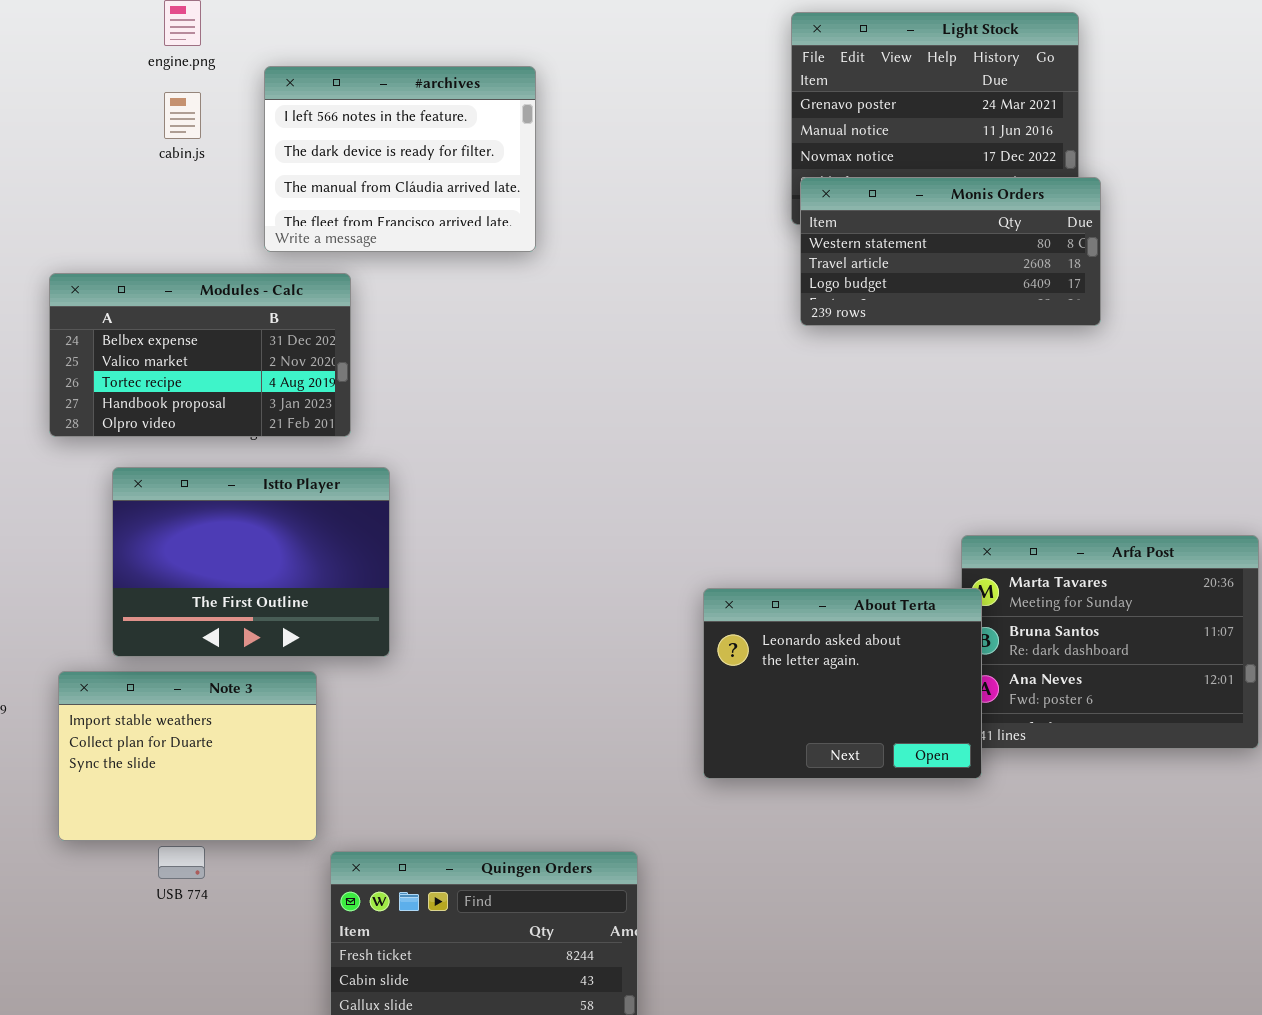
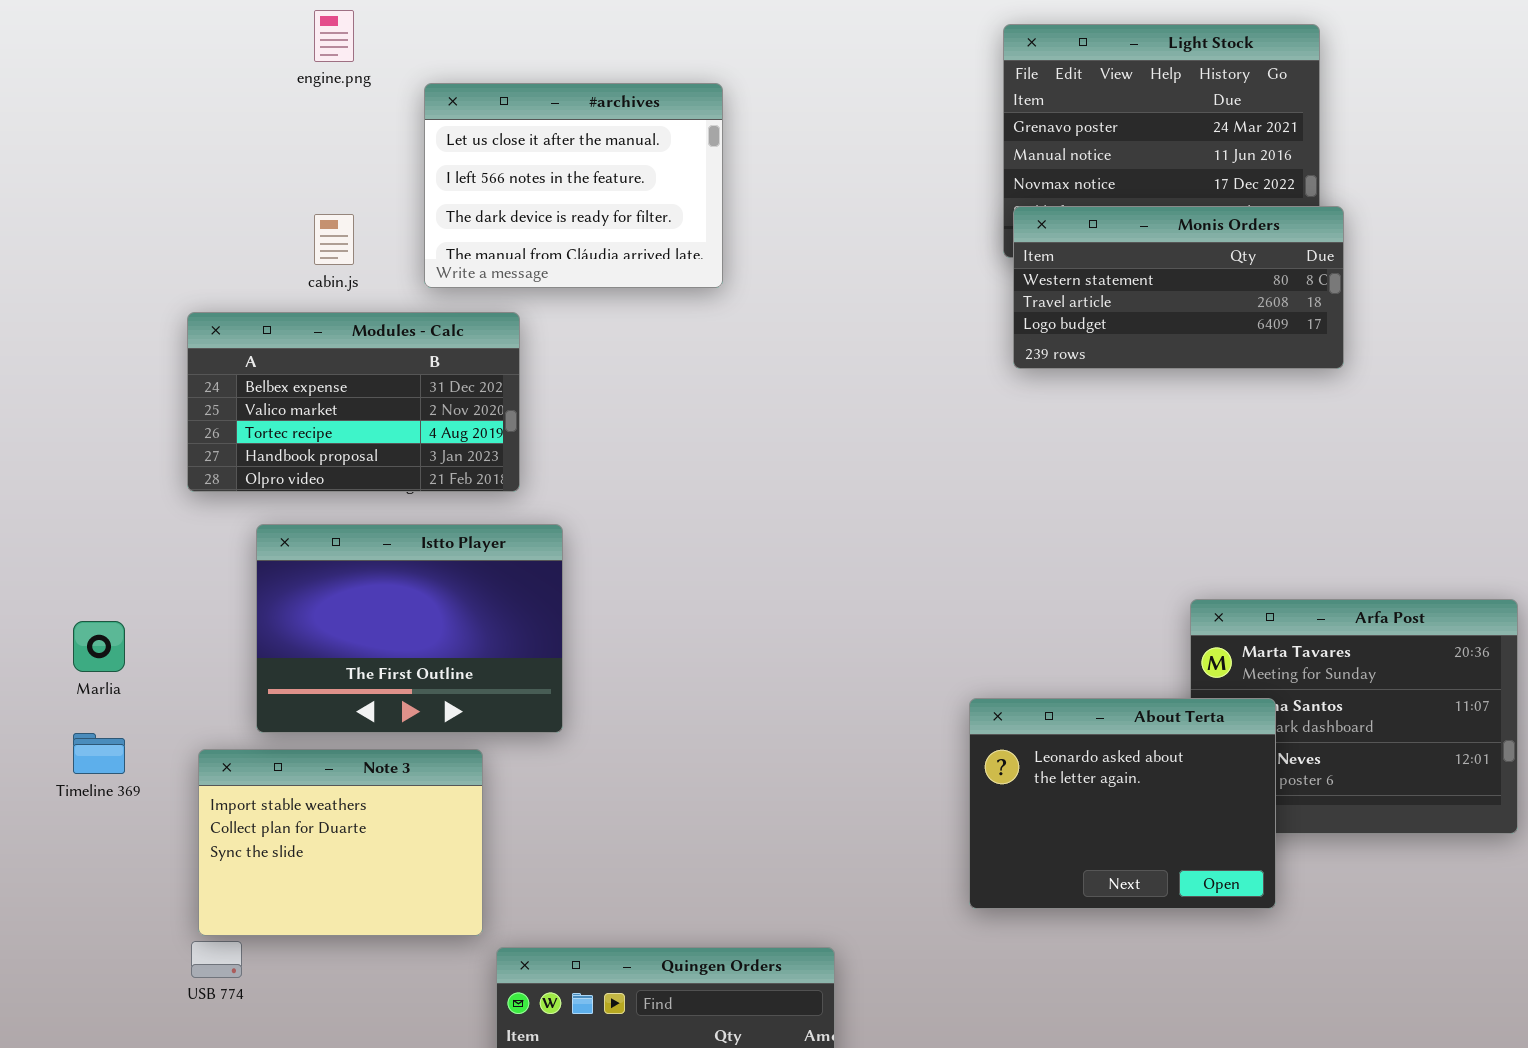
#archives: [264,66,536,252] -> [424,83,723,288], scrolled up 1 row
cabin.js: [164,92,201,139] -> [314,214,354,265], moved
About Terta: [703,588,982,779] -> [969,698,1276,909], moved
USB 774: [158,846,205,879] -> [191,941,242,978], moved

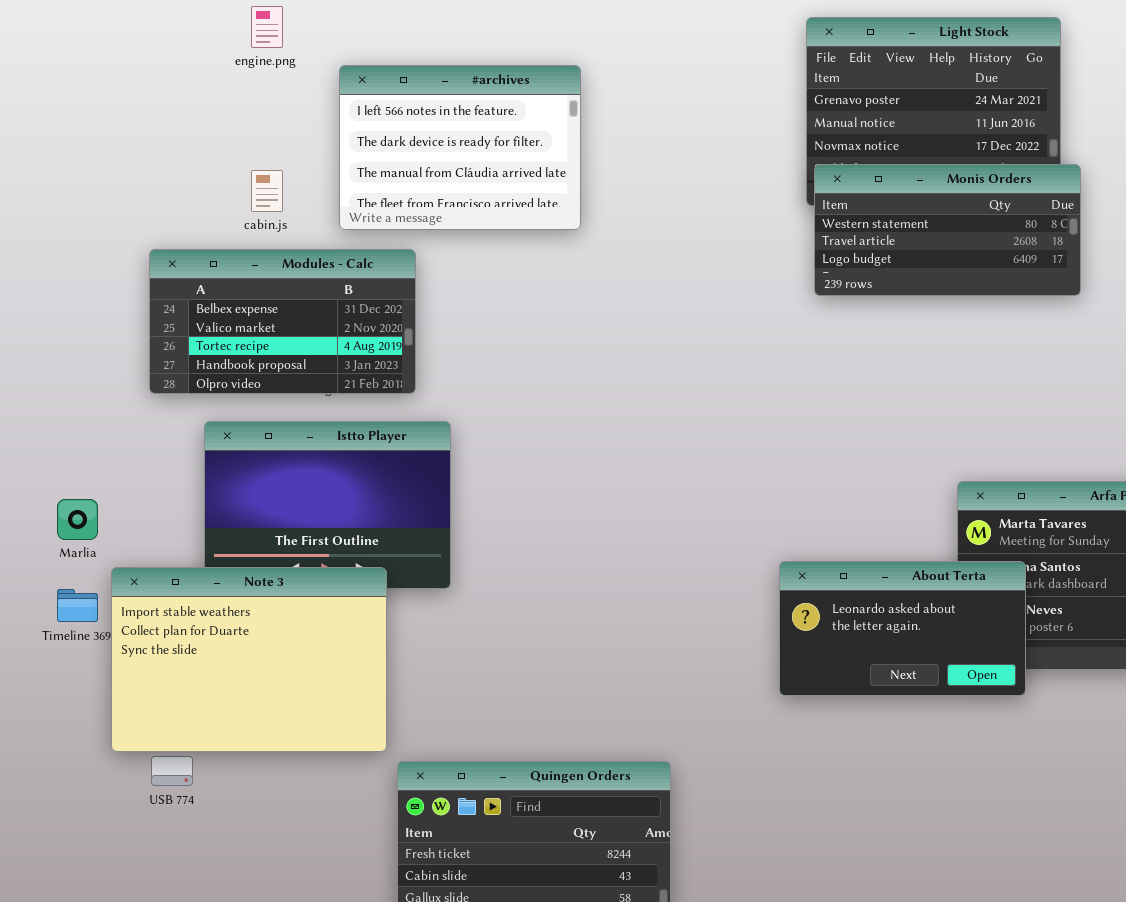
#archives: [424,83,723,288] -> [339,65,581,230], scrolled down 1 row
About Terta: [969,698,1276,909] -> [779,561,1026,696], resized
Note 3: [198,749,483,936] -> [111,567,387,752], resized

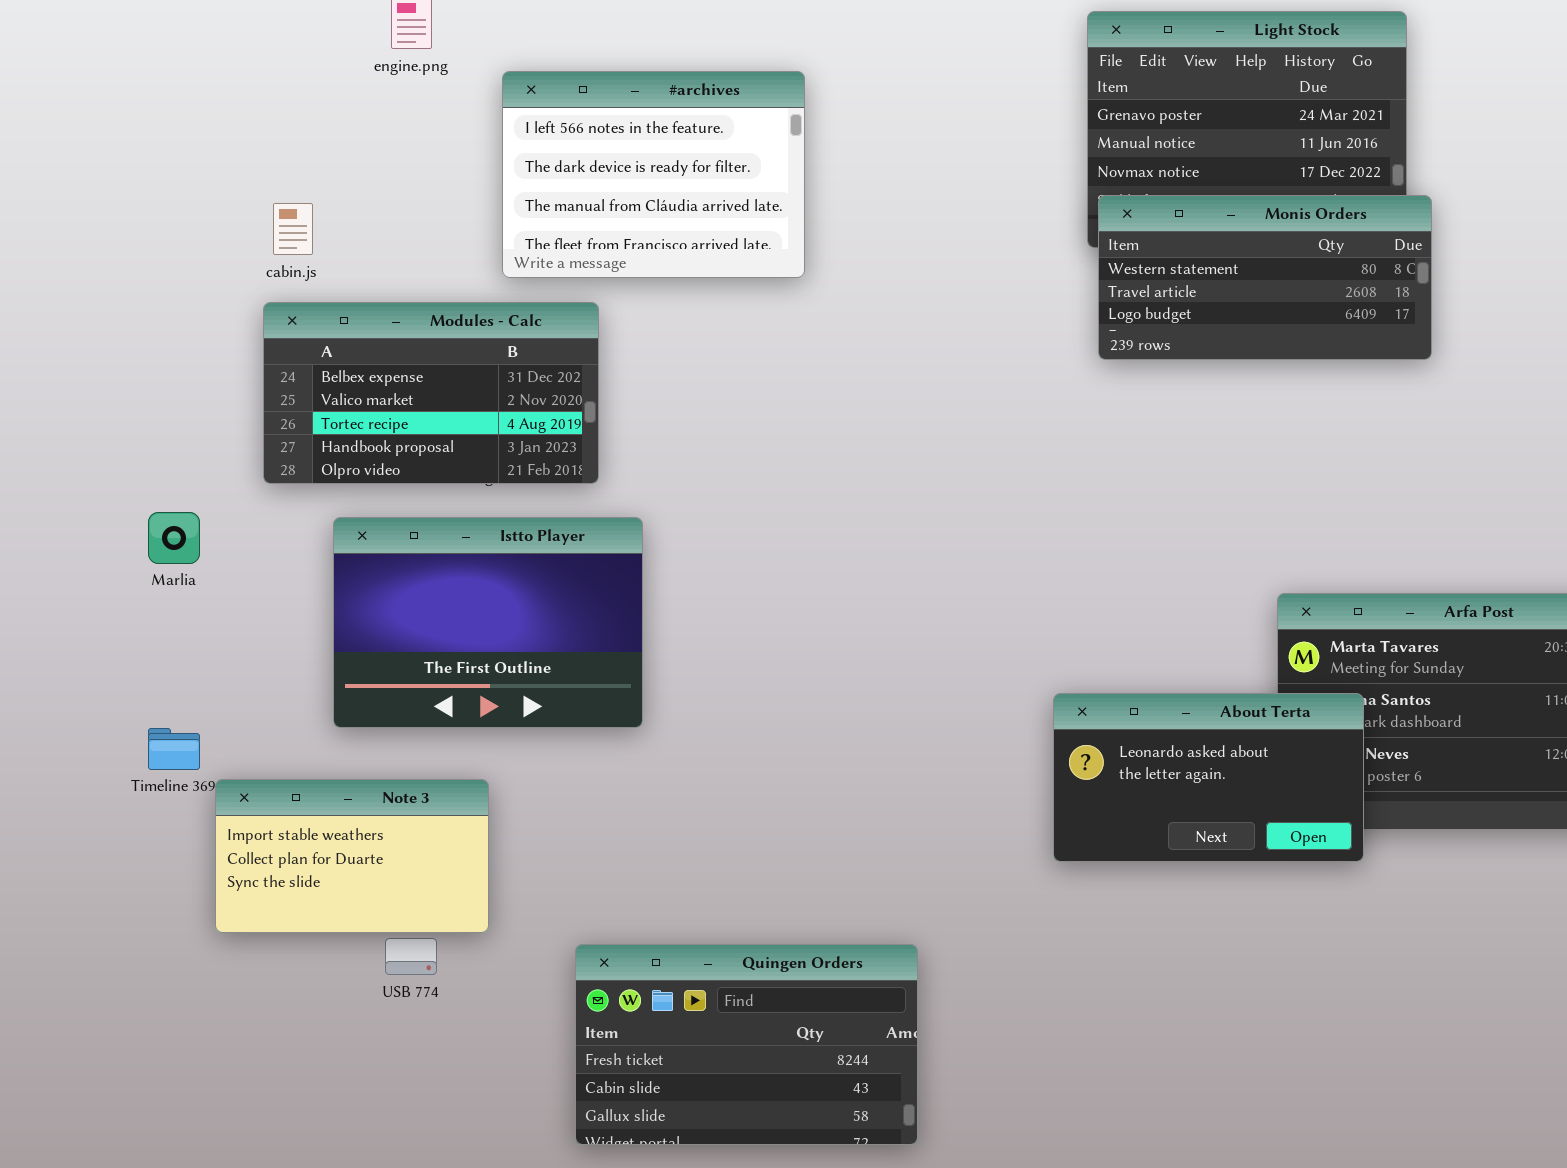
cabin.js: [251,170,283,212] -> [273,203,313,255], moved
Marlia: [57,499,98,540] -> [148,512,200,564], moved
Note 3: [111,567,387,752] -> [215,779,489,933], resized
USB 774: [151,756,193,786] -> [385,938,437,975], moved

